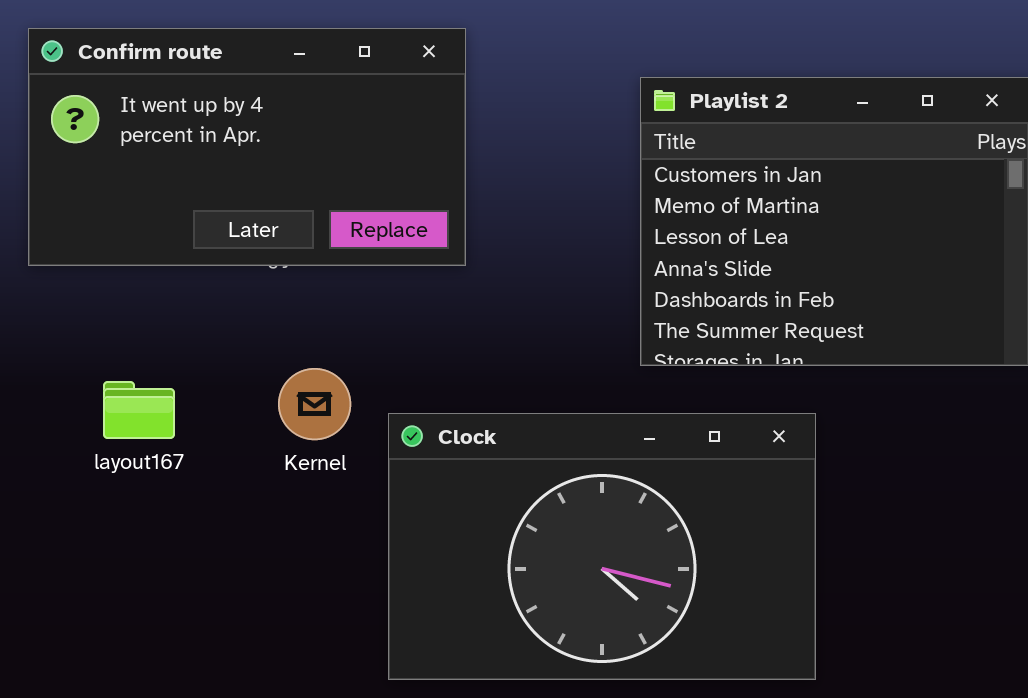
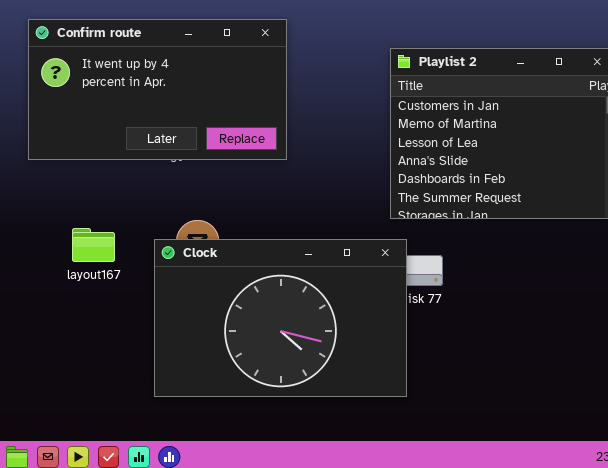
Clock: [388,413,816,680] -> [154,239,407,397], moved

